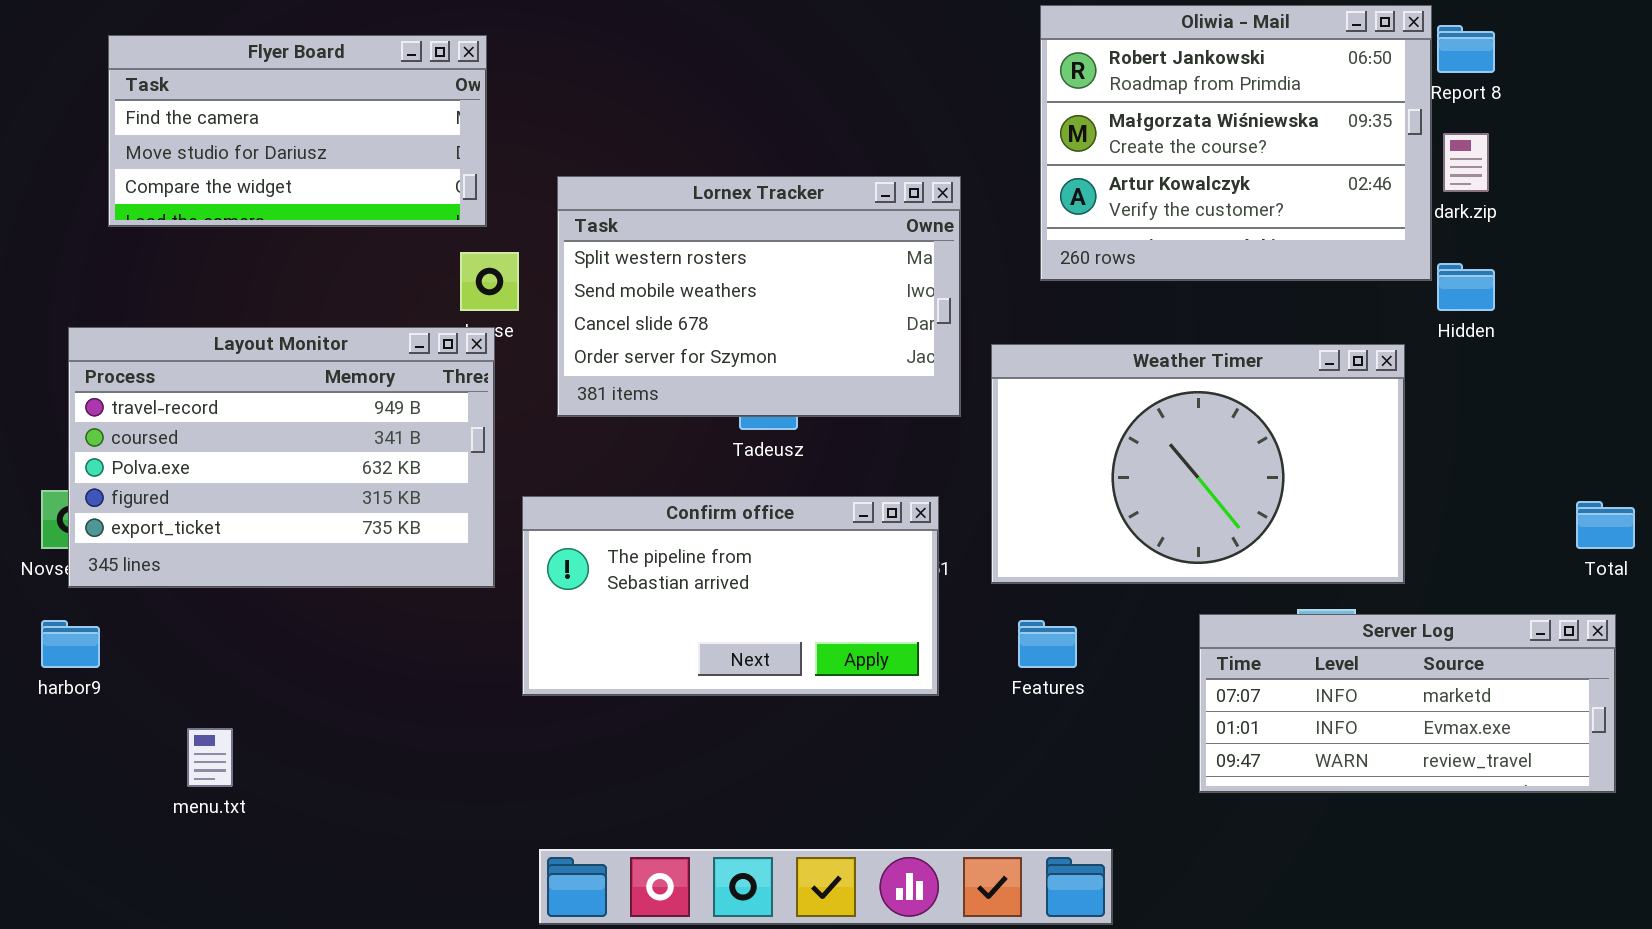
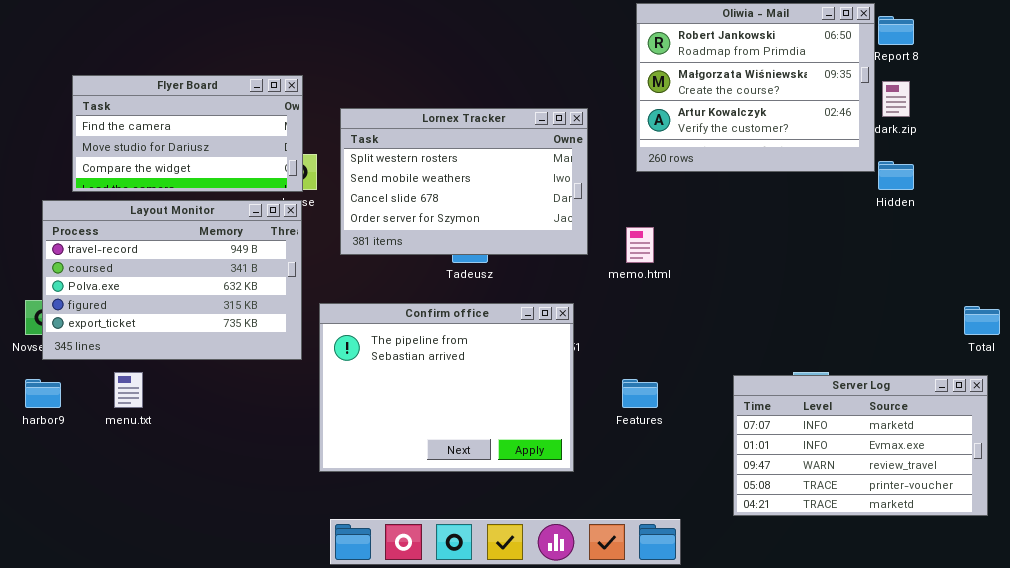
Flyer Board: [108,35,487,227] -> [72,75,303,192], moved
Weather Timer: [991,344,1405,584] -> none, closed
Confirm office: [522,496,939,696] -> [319,303,574,472], resized
Server Log: [1199,614,1616,793] -> [733,375,988,516], resized
menu.txt: [187,728,233,787] -> [114,372,143,408], moved

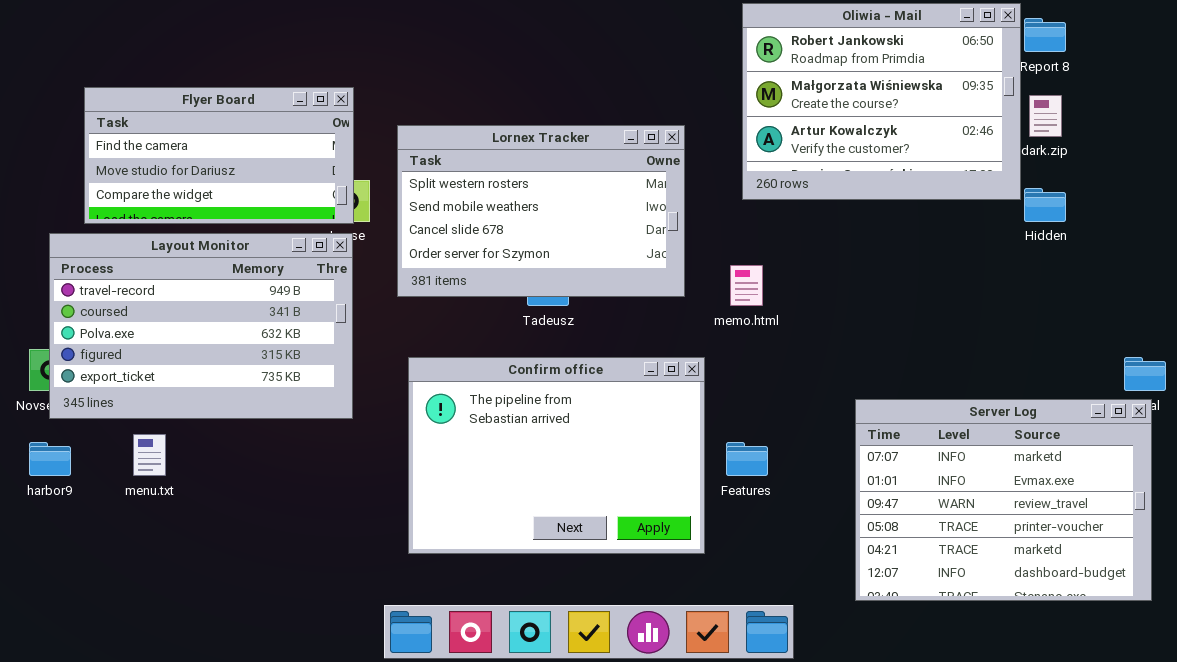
Confirm office: [319,303,574,472] -> [408,357,705,554], moved
Server Log: [733,375,988,516] -> [855,399,1152,601], resized

